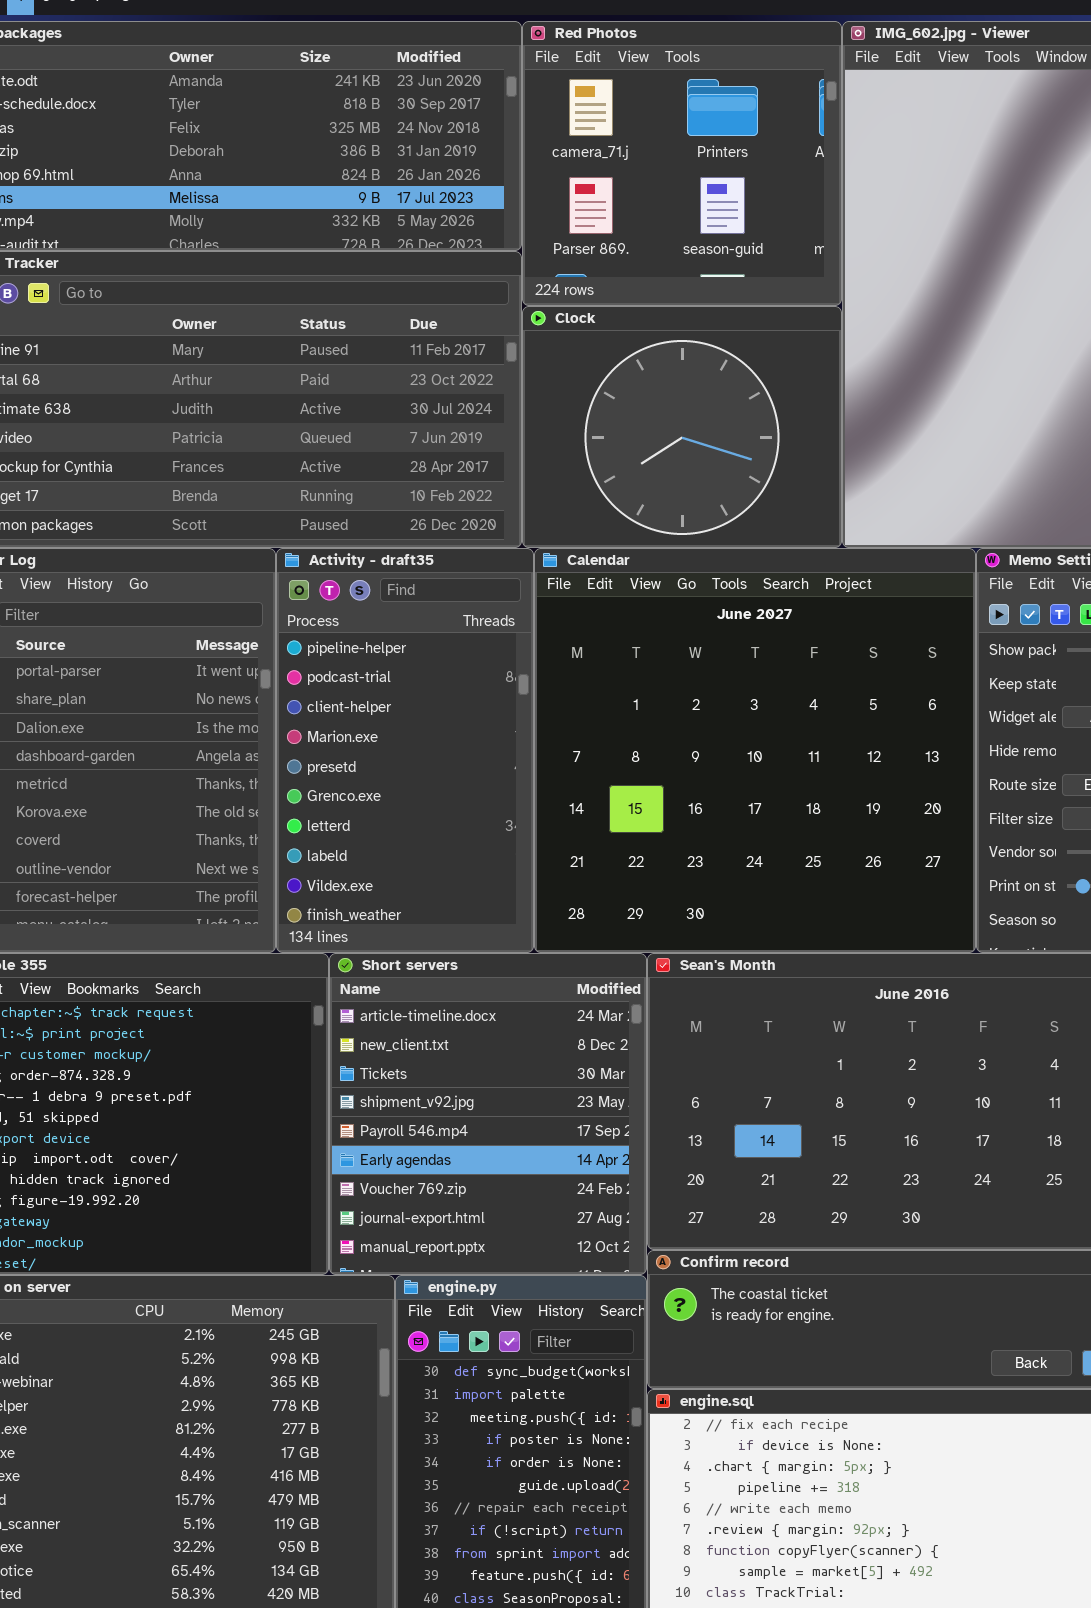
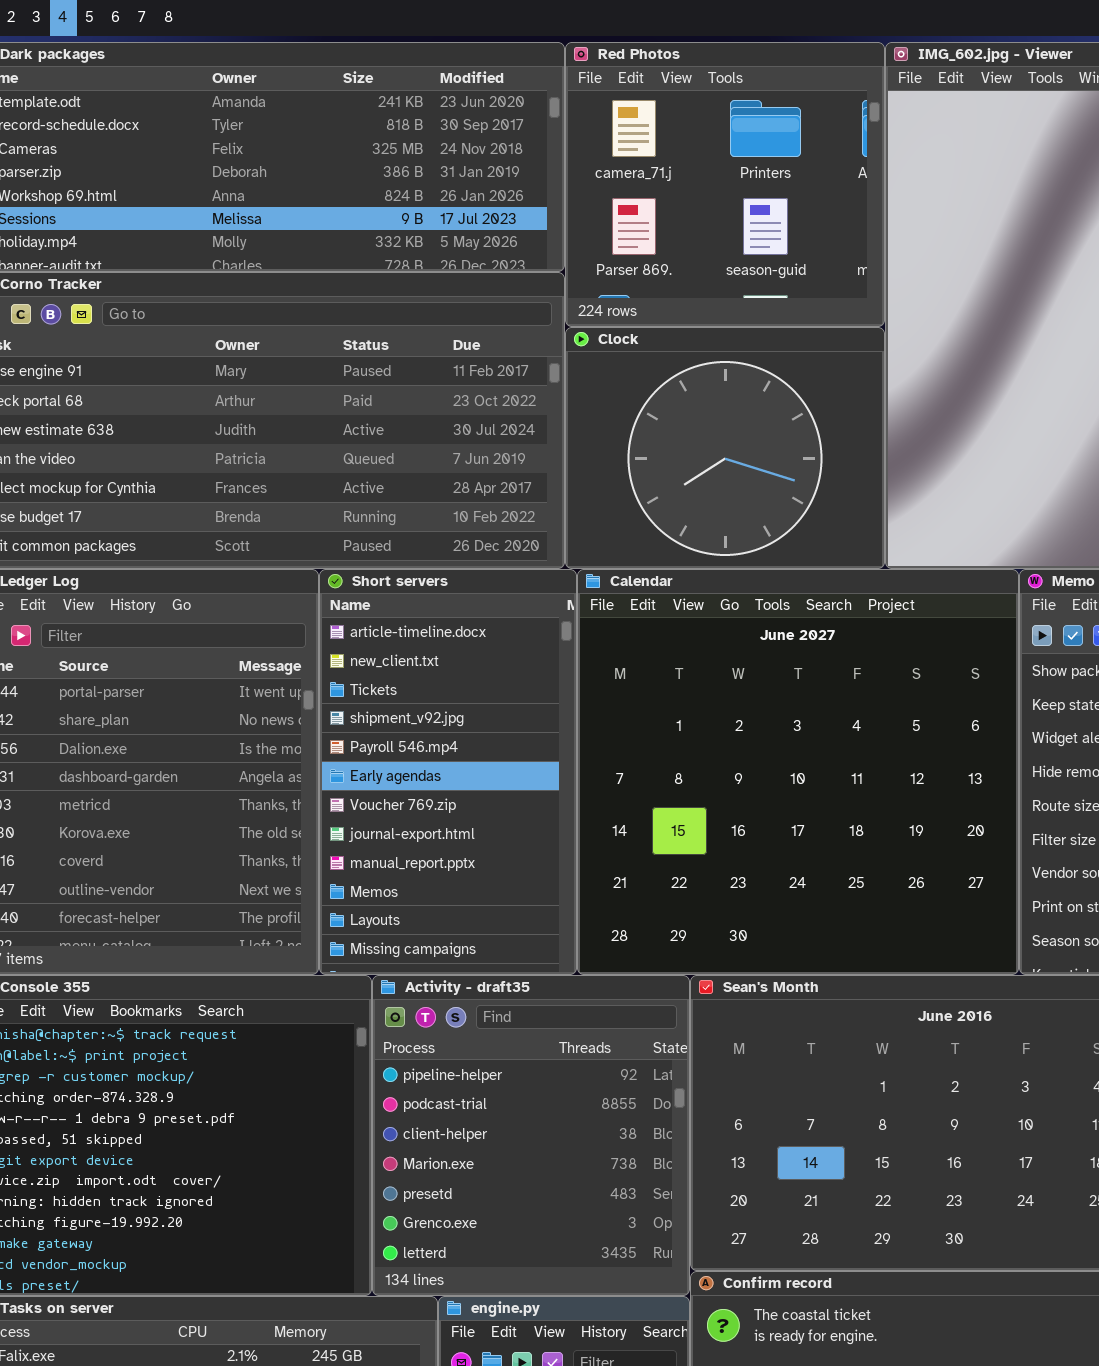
Activity - draft35: [276,548,534,953] -> [372,975,690,1296], moved, resized
Short servers: [329,953,647,1275] -> [319,569,577,975], moved, resized

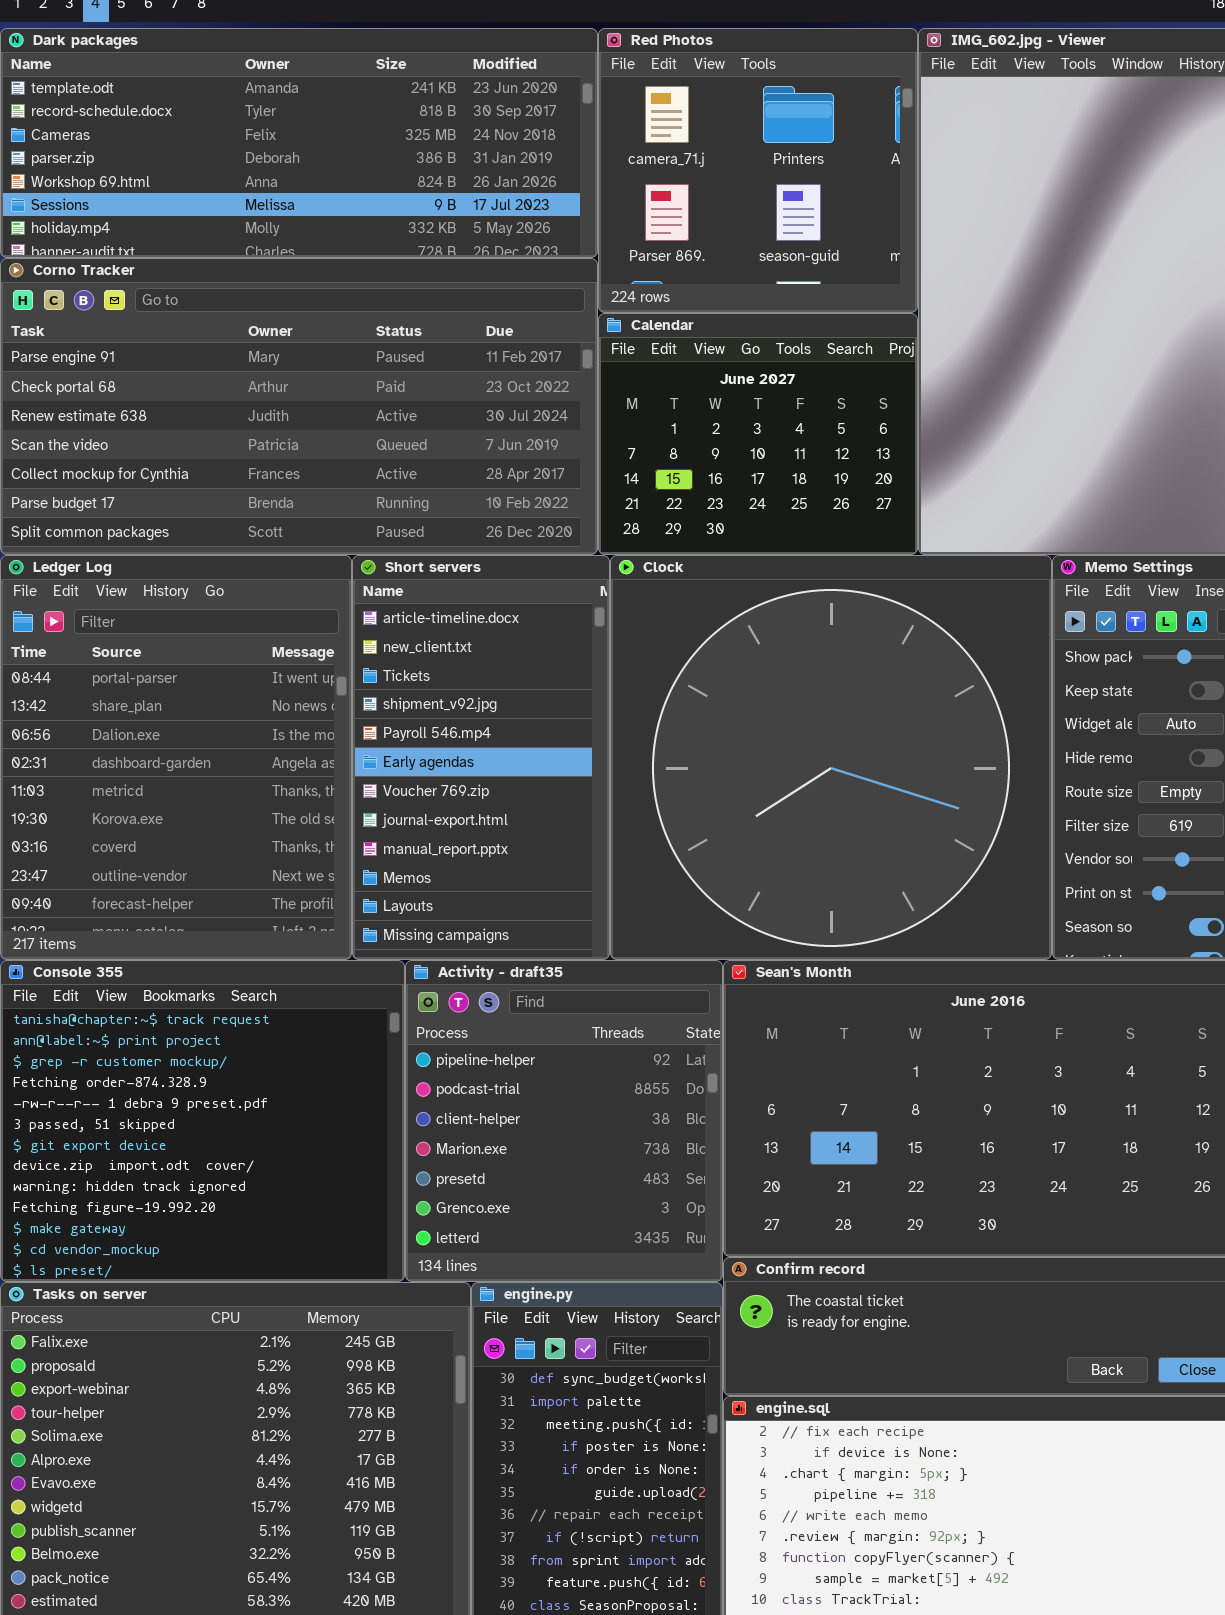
Clock: [565,327,885,569] -> [610,555,1052,960], moved, resized
Calendar: [577,569,1019,975] -> [598,313,918,555], moved, resized

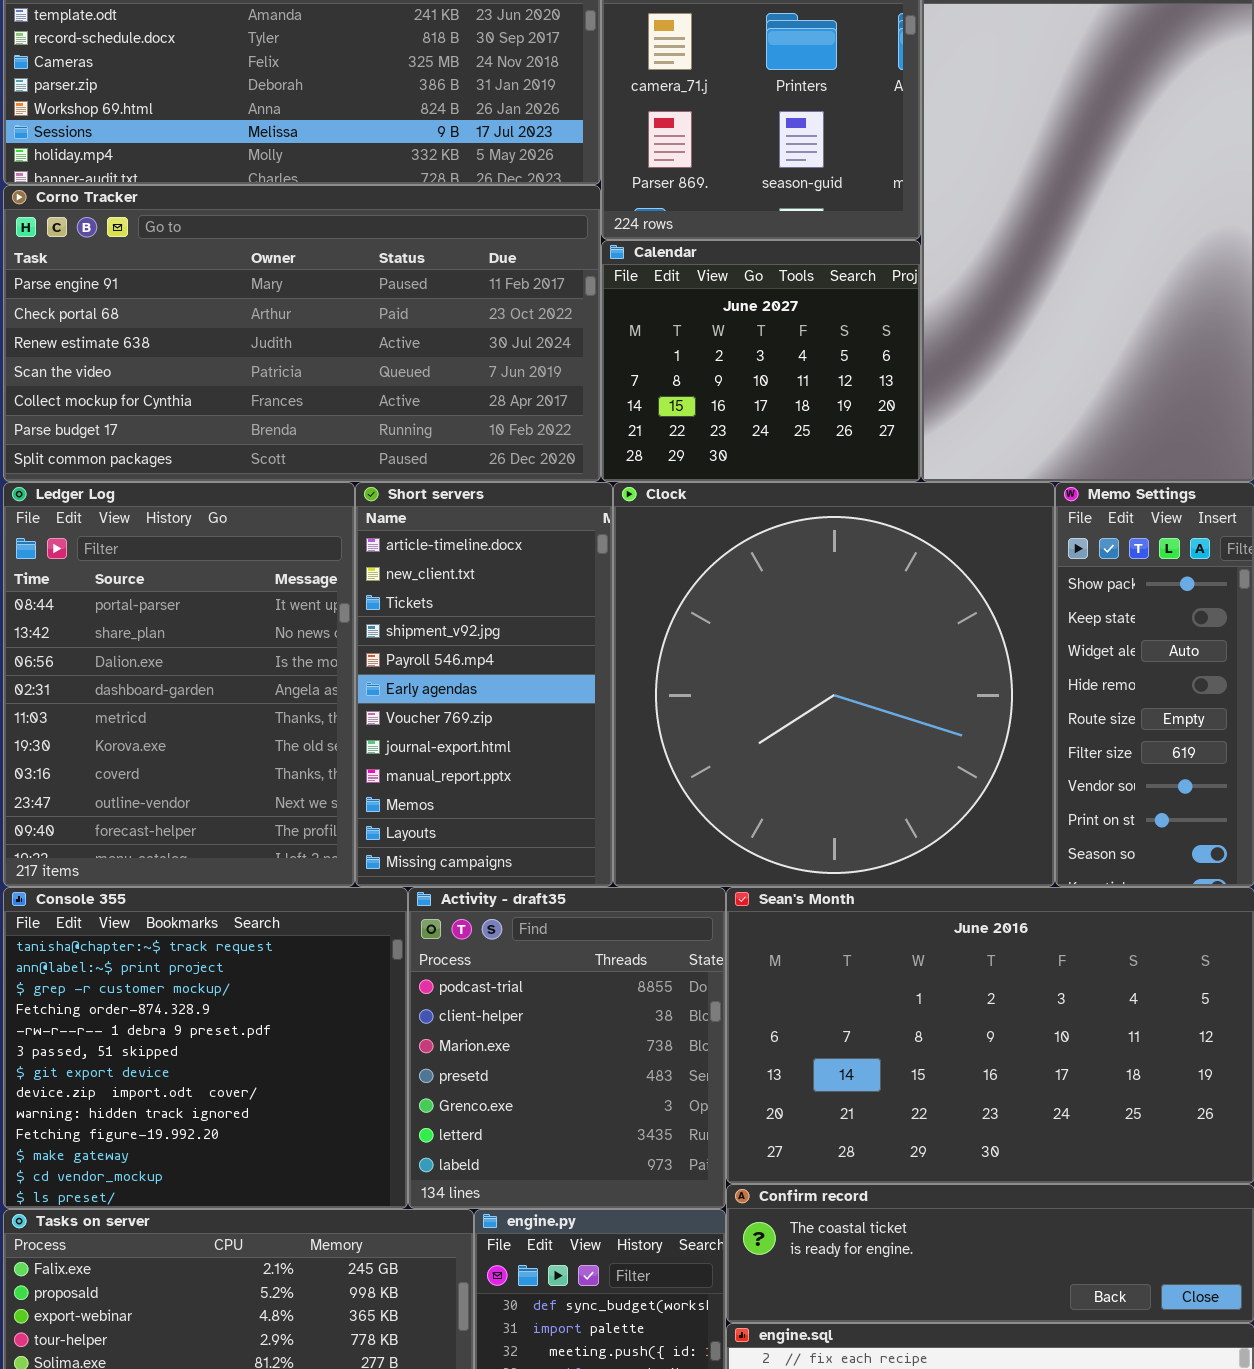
Activity - draft35: [405,960,723,1282] -> [408,887,726,1209], scrolled down 1 row

